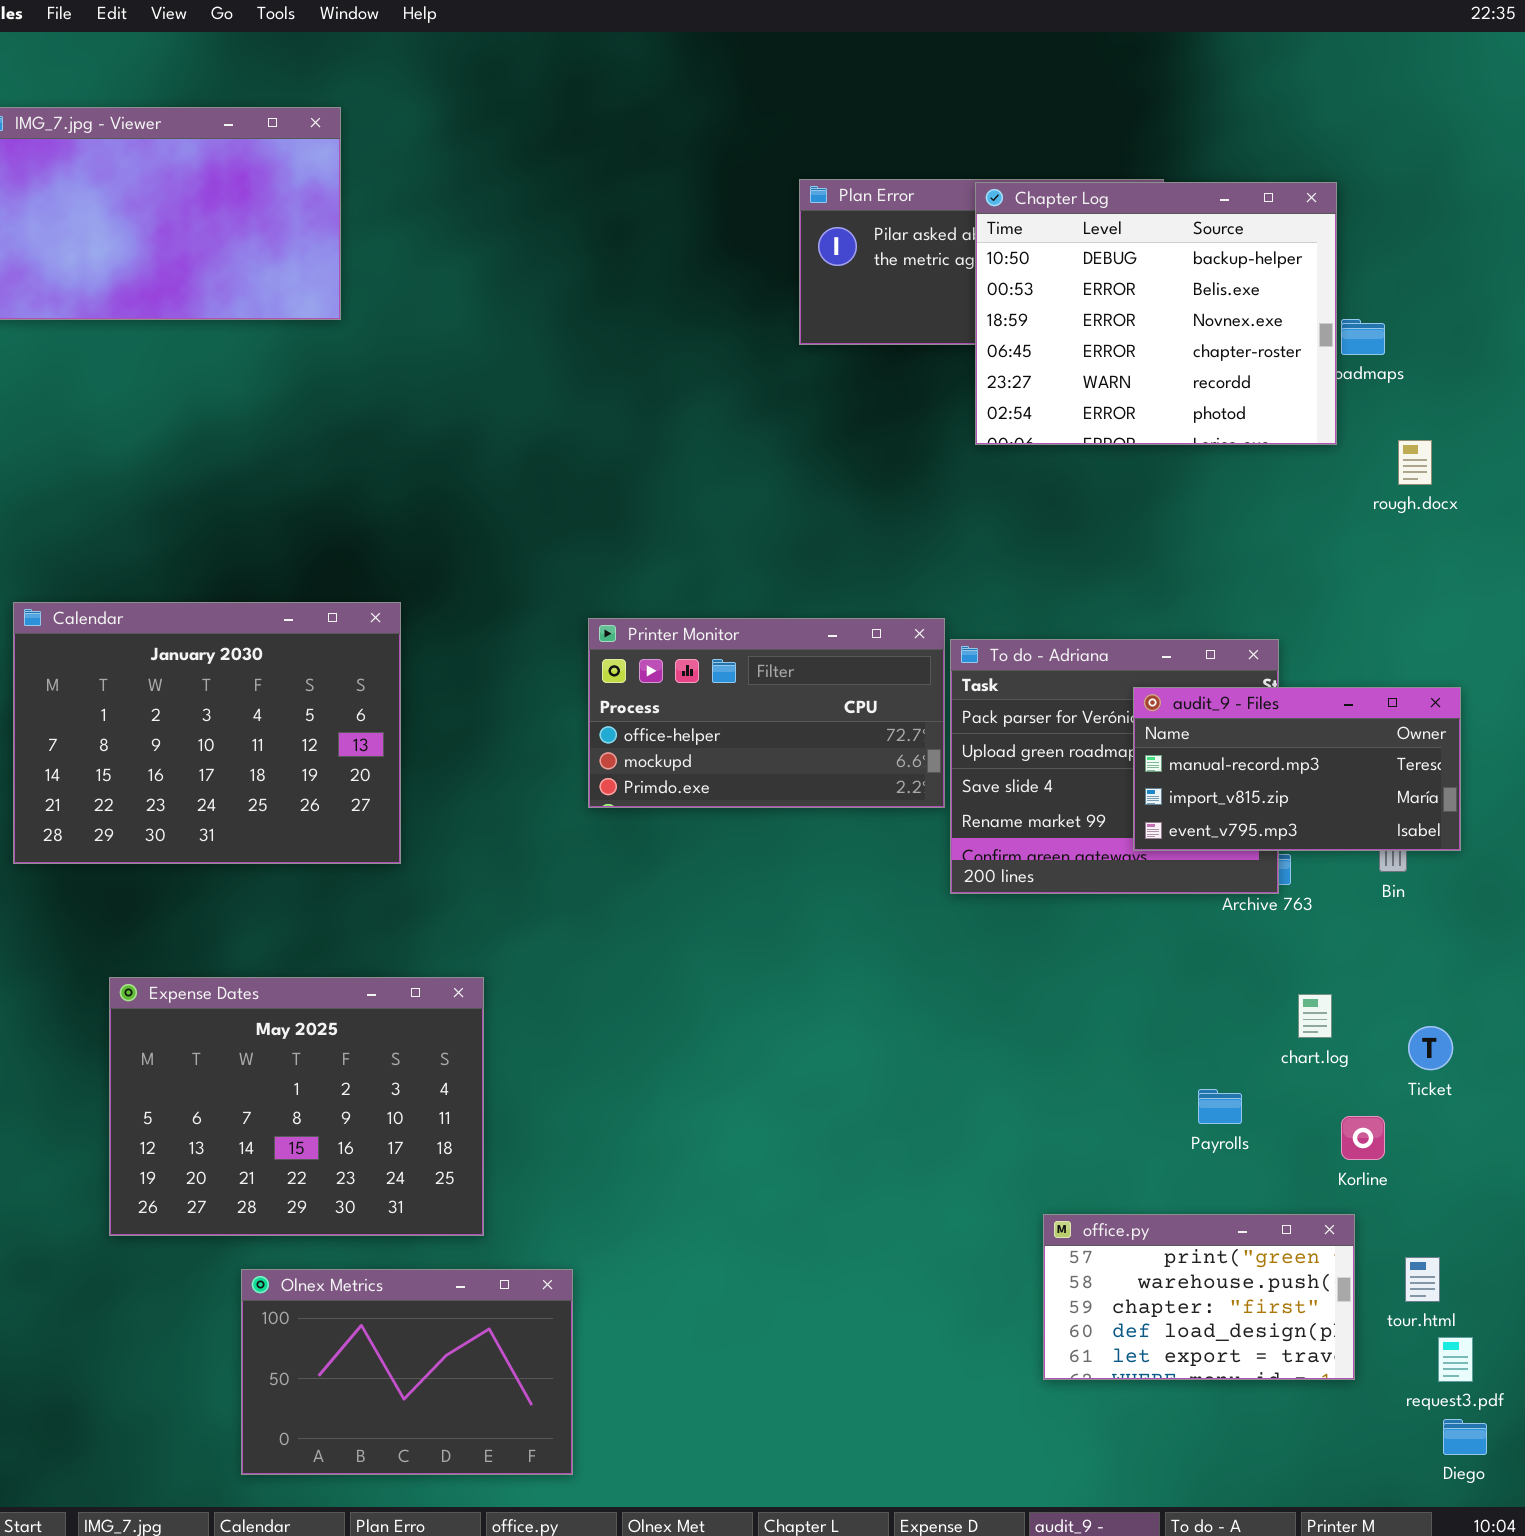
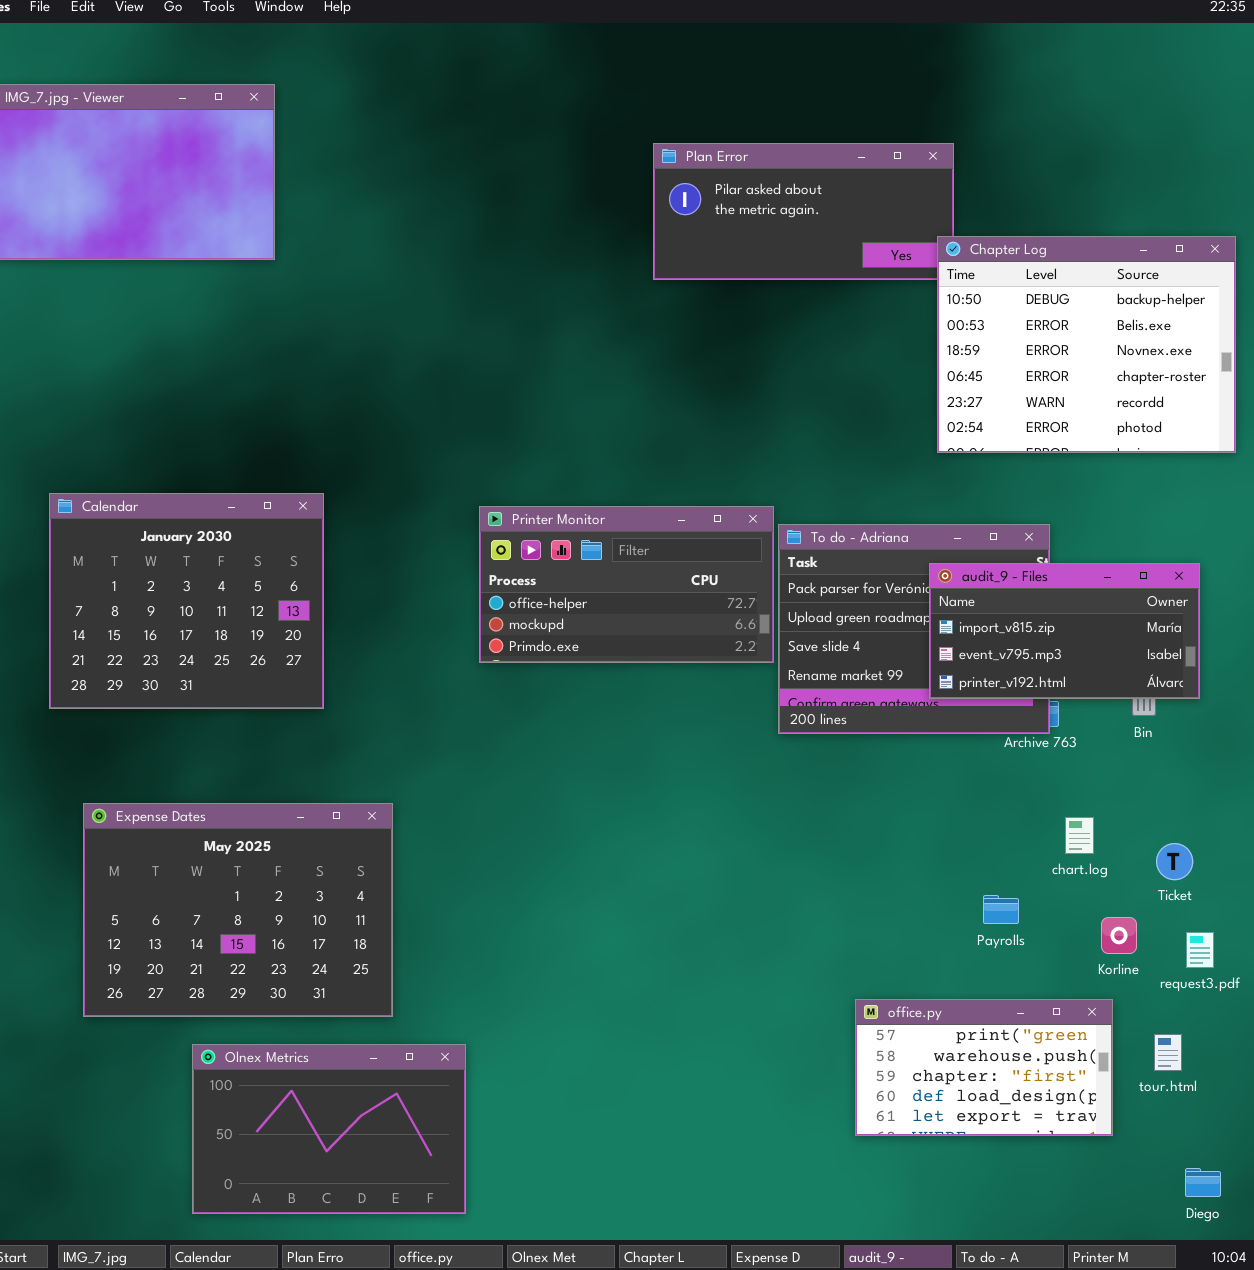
Chapter Log: [975,182,1337,445] -> [937,236,1236,453], moved
Calendar: [13,602,401,864] -> [49,493,324,709], resized
audit_9 - Files: [1133,687,1461,851] -> [929,563,1200,699], scrolled down 1 row
request3.pdf: [1438,1337,1473,1382] -> [1186,932,1214,968], moved

